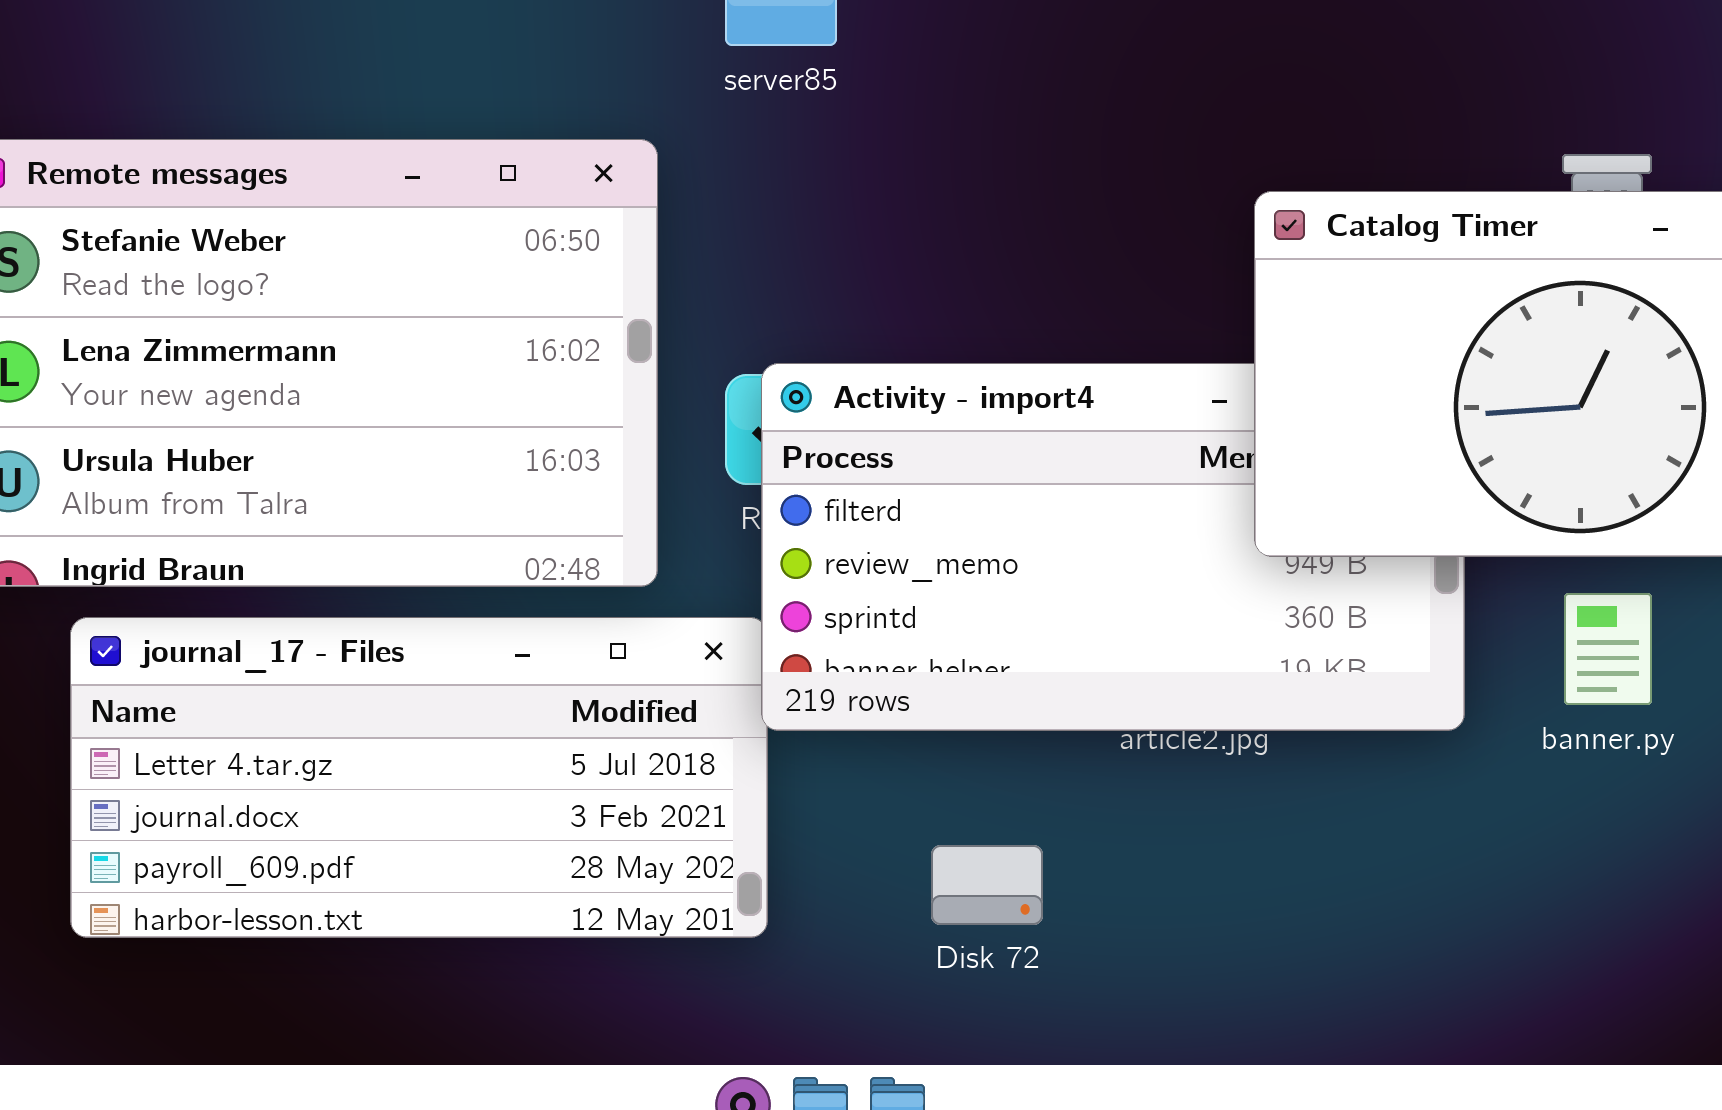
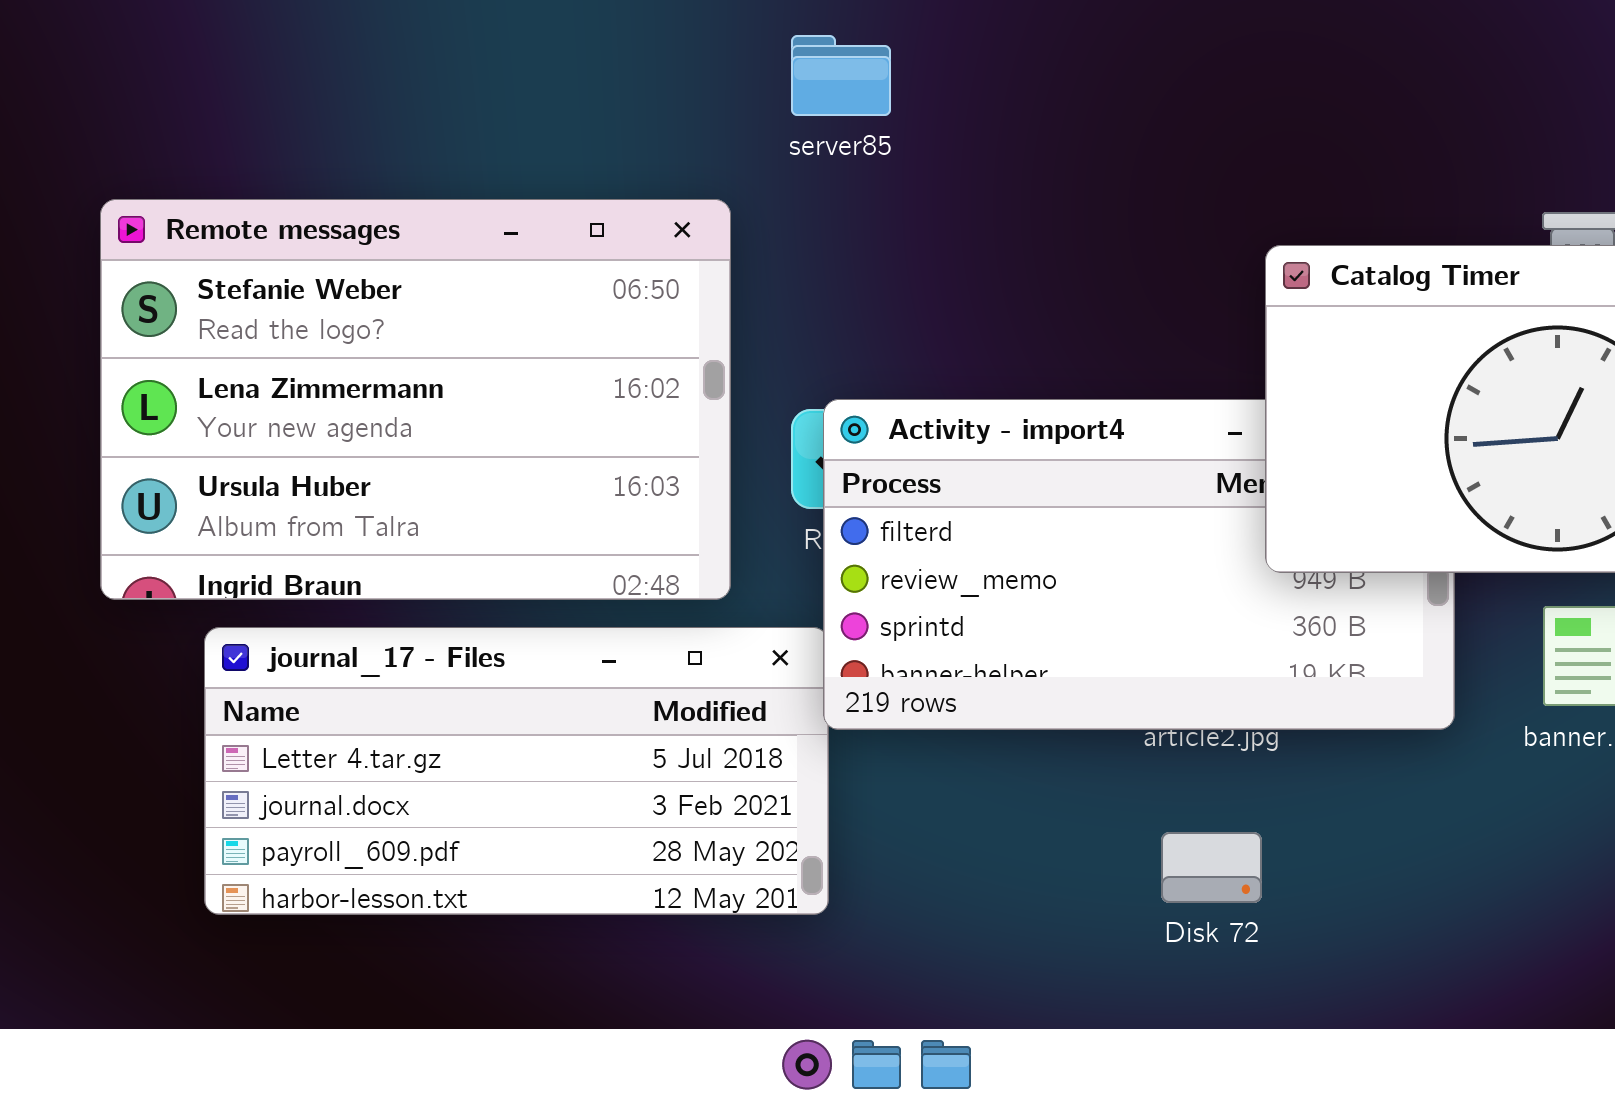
Disk 72: [931,845,1043,925] -> [1161,832,1262,903], moved

